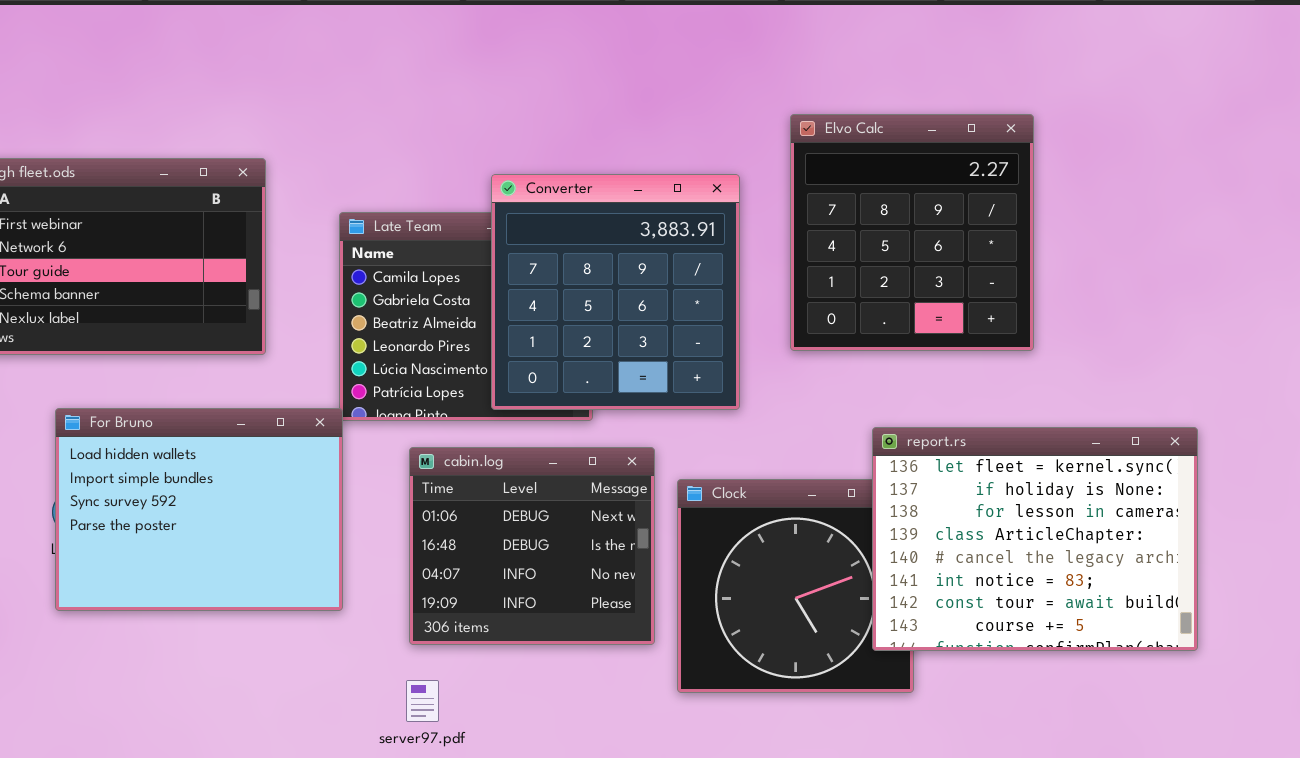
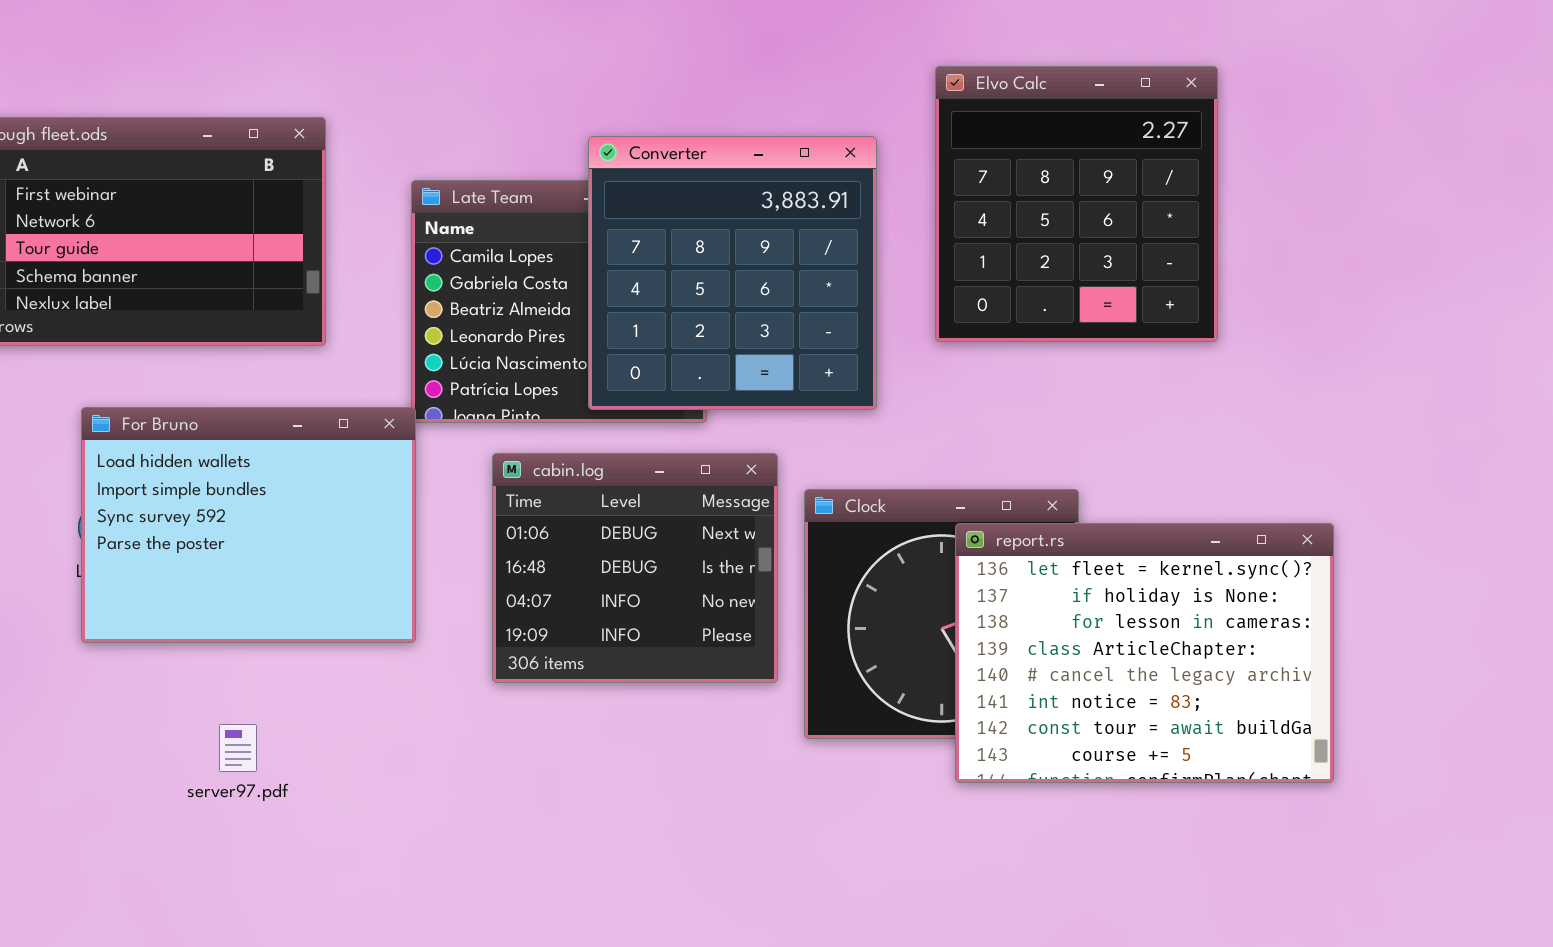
report.rs: [872,427,1198,651] -> [955,523,1334,783], moved
server97.pdf: [406,680,439,722] -> [219,724,257,772], moved

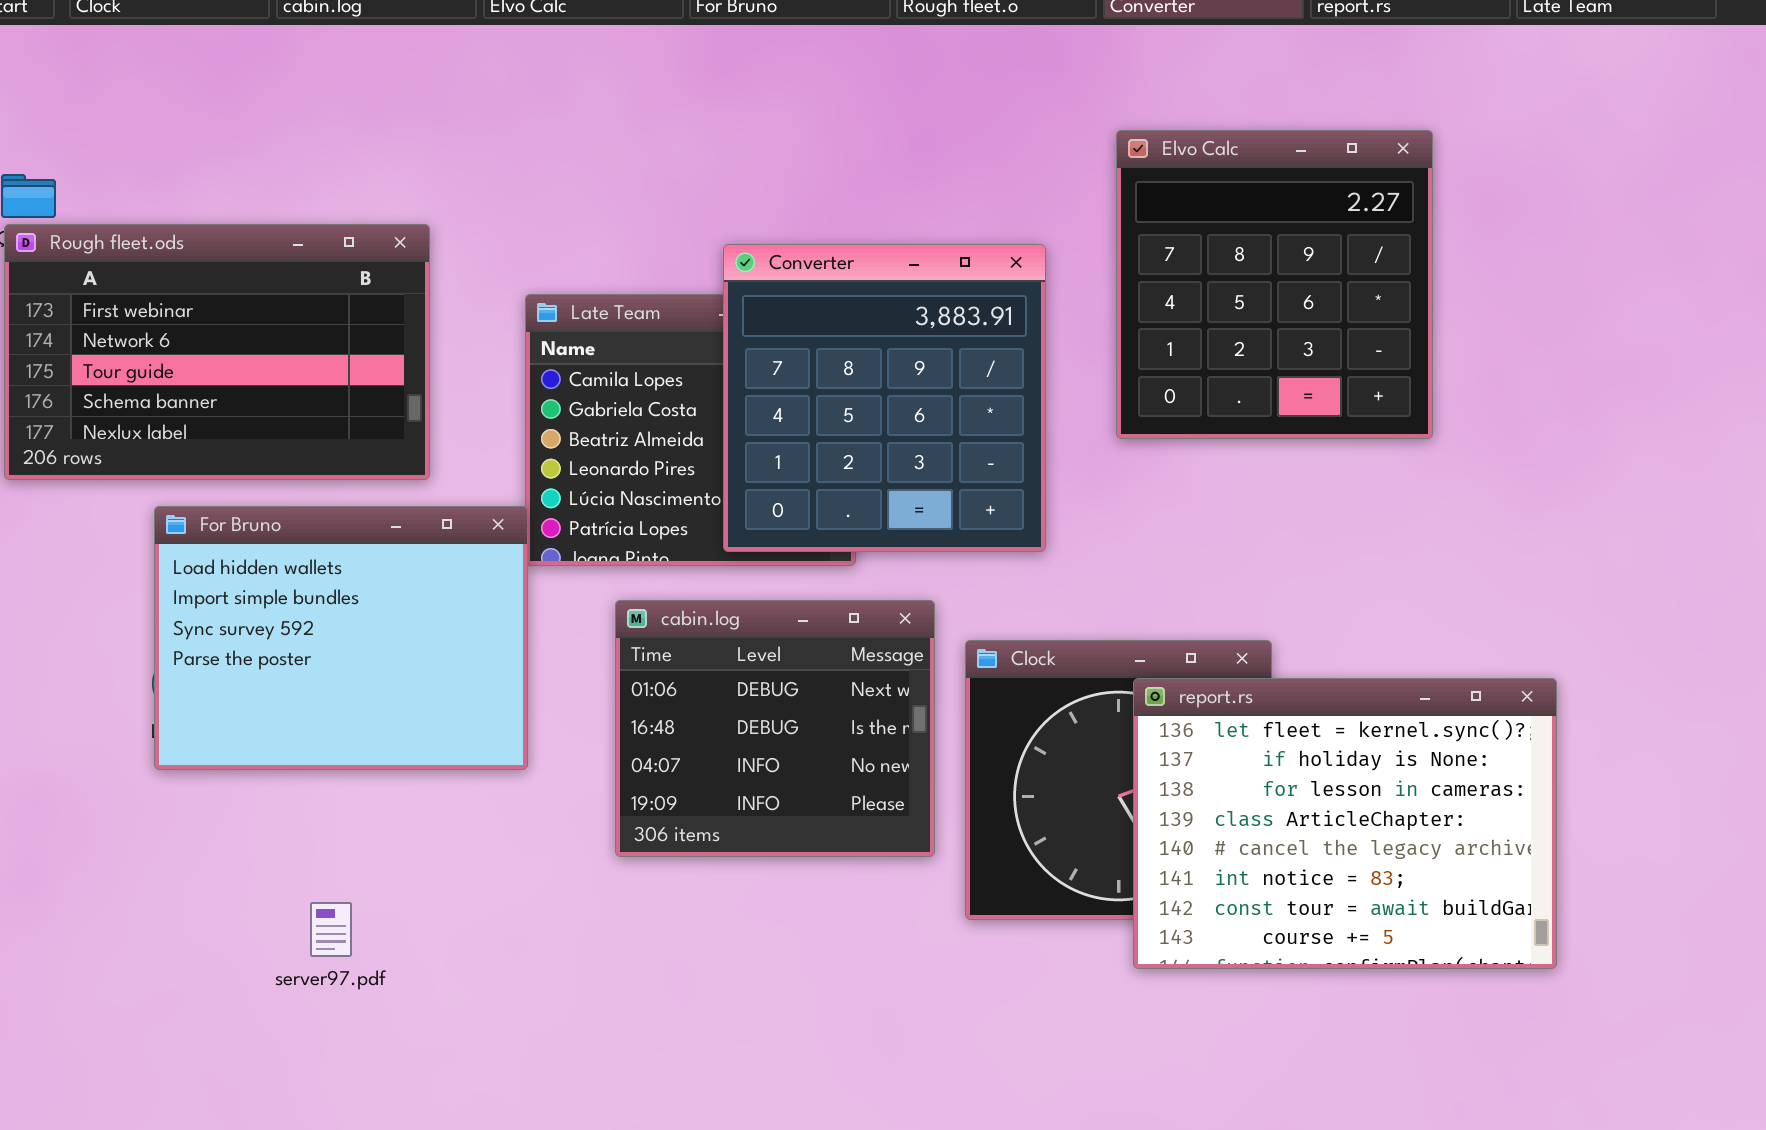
Elvo Calc: [935,66,1218,342] -> [1116,130,1433,439], moved
For Bruno: [81,407,416,643] -> [154,506,528,770], moved

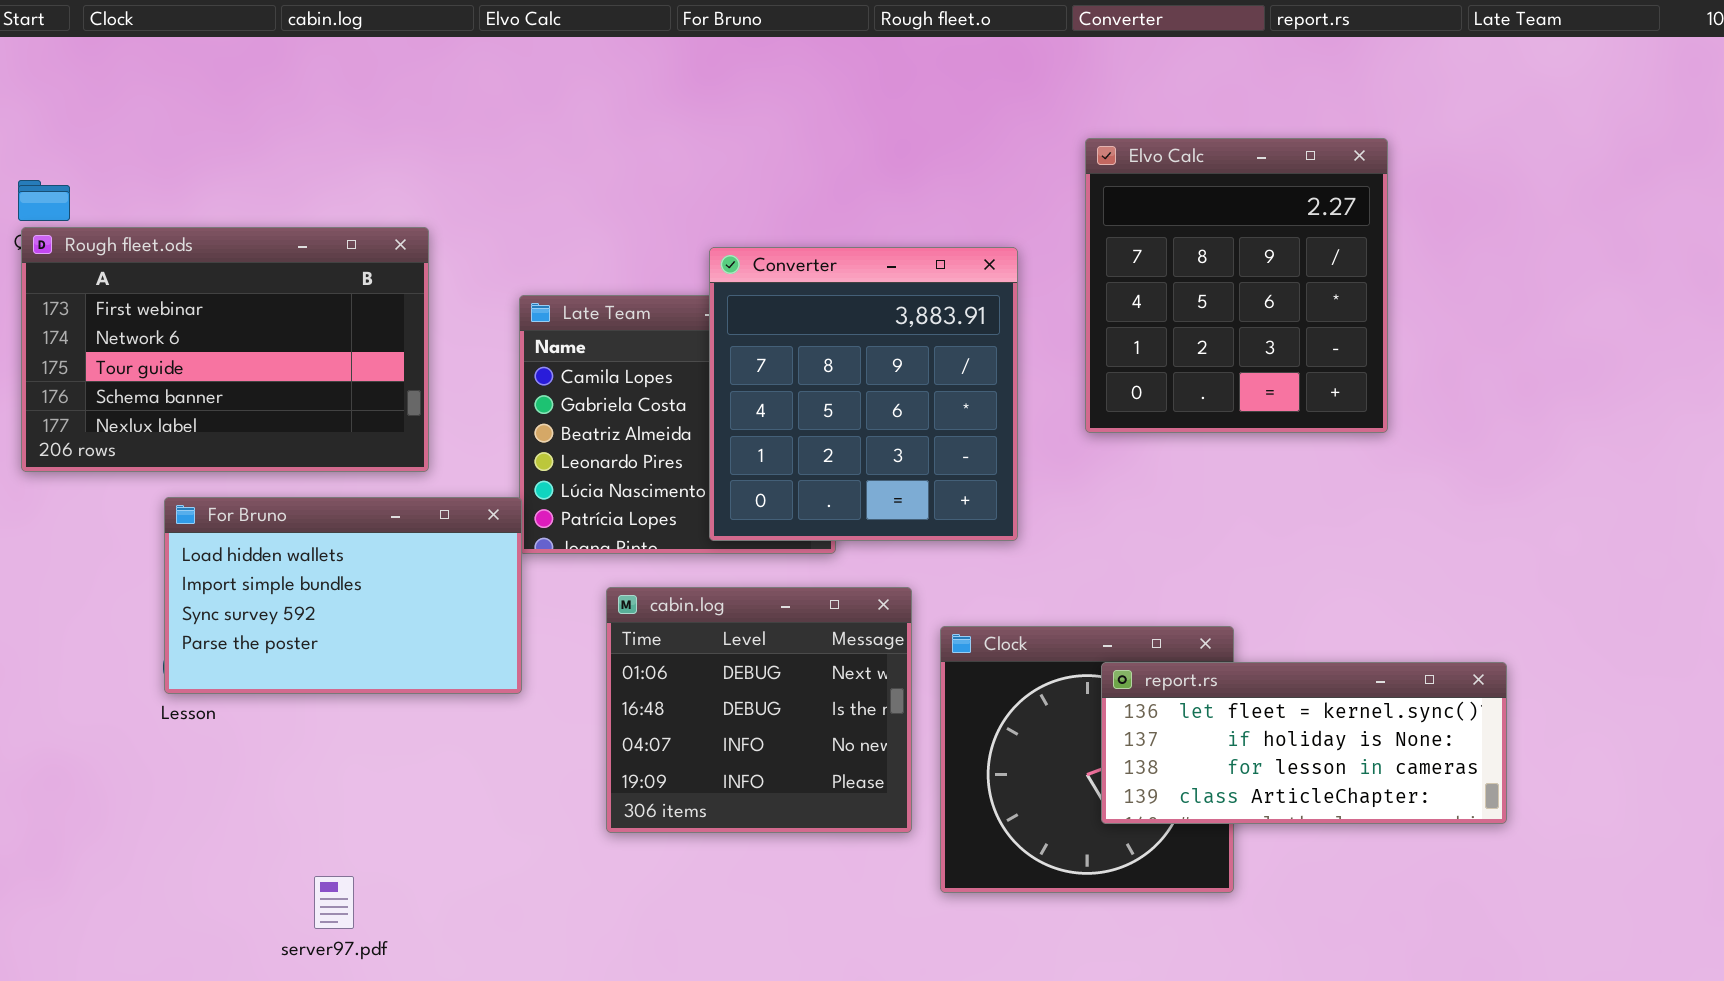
For Bruno: [154,506,528,770] -> [164,497,522,694], resized
report.rs: [1133,678,1557,969] -> [1101,662,1507,824], resized

